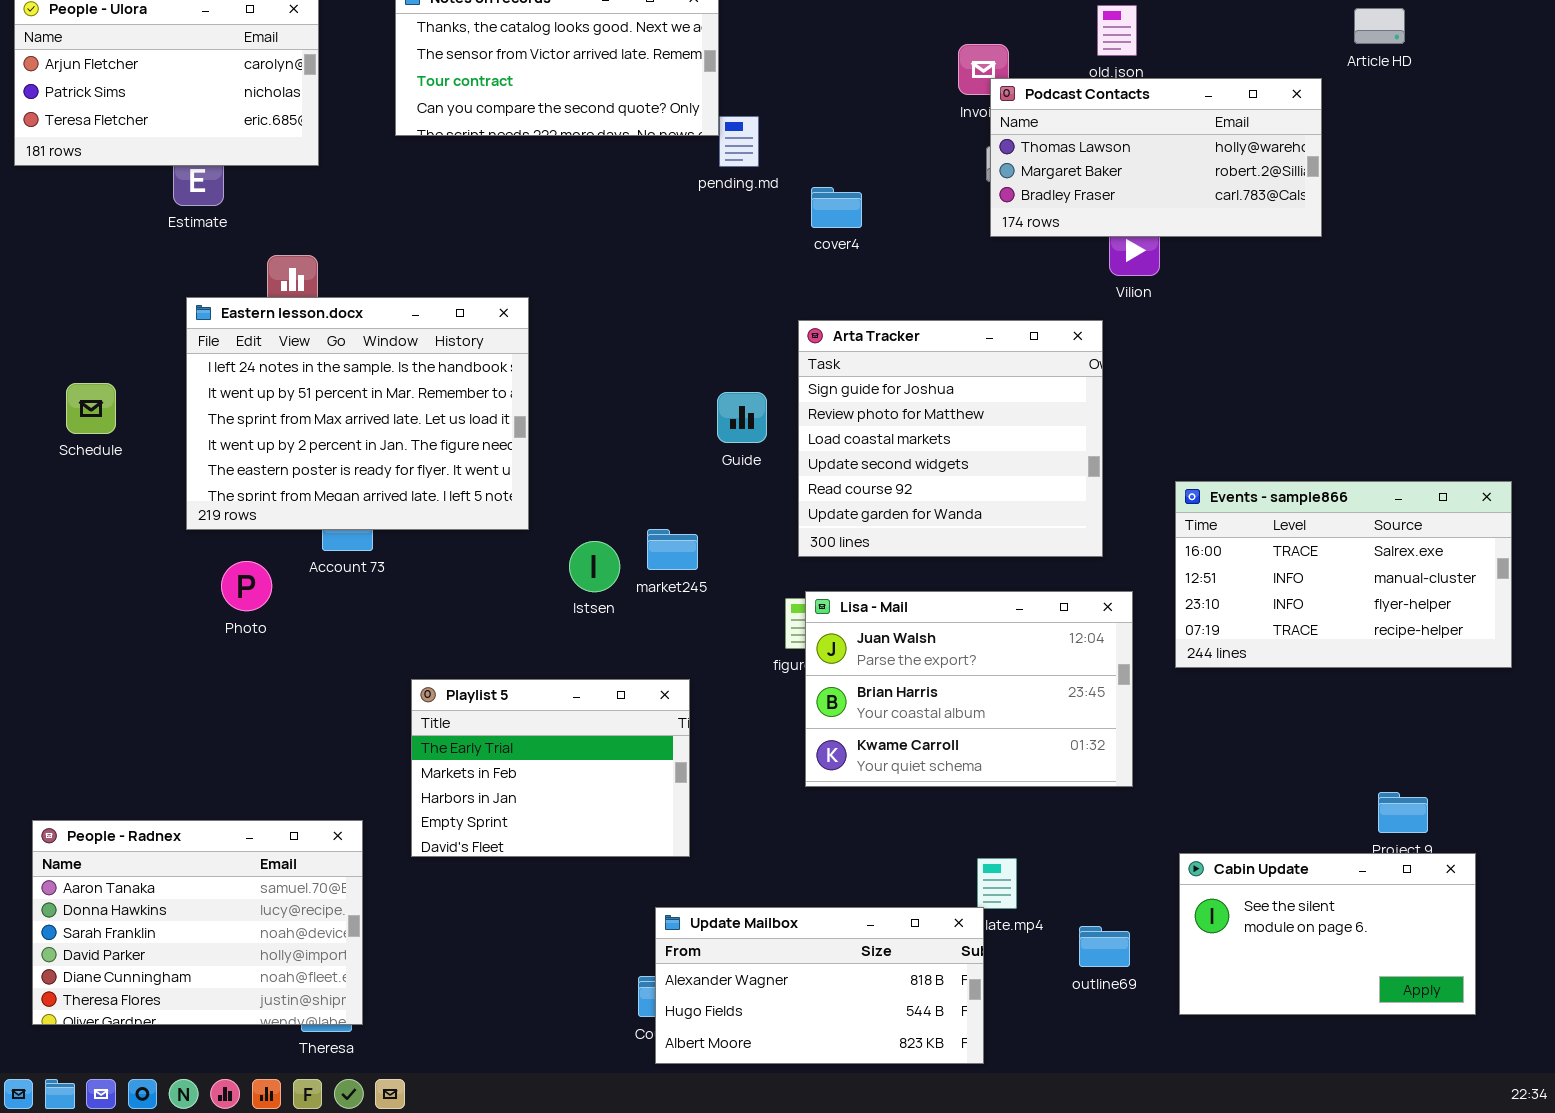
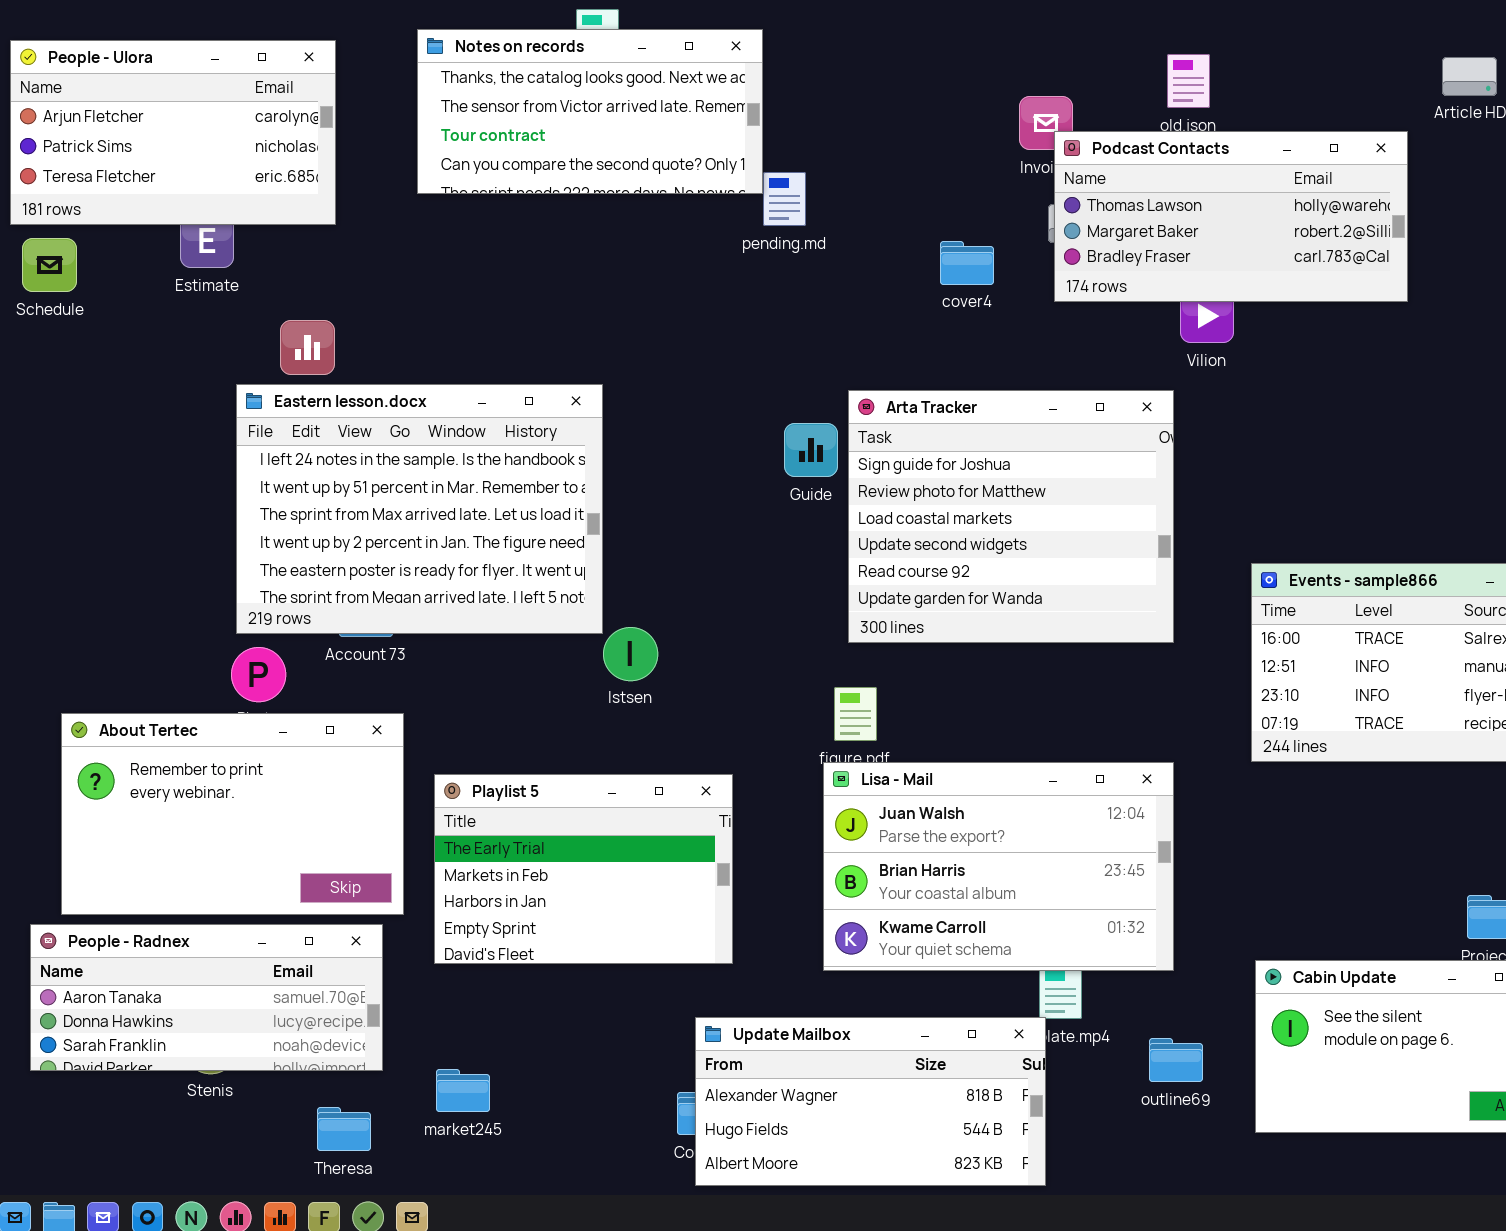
cover4: [811,187,862,228] -> [940,241,994,285], moved
Eastern lesson.docx: [186,297,529,530] -> [236,384,603,634], moved
Schedule: [66,383,116,434] -> [22,238,77,292], moved
Guide: [717,392,767,443] -> [784,423,838,477], moved
market245: [647,529,698,570] -> [436,1069,490,1112], moved
Lisa - Mail: [805,591,1133,787] -> [823,762,1174,971], moved
About Tertec: none -> [61,713,404,915], opened
People - Radnex: [32,820,363,1025] -> [30,924,383,1071], resized

